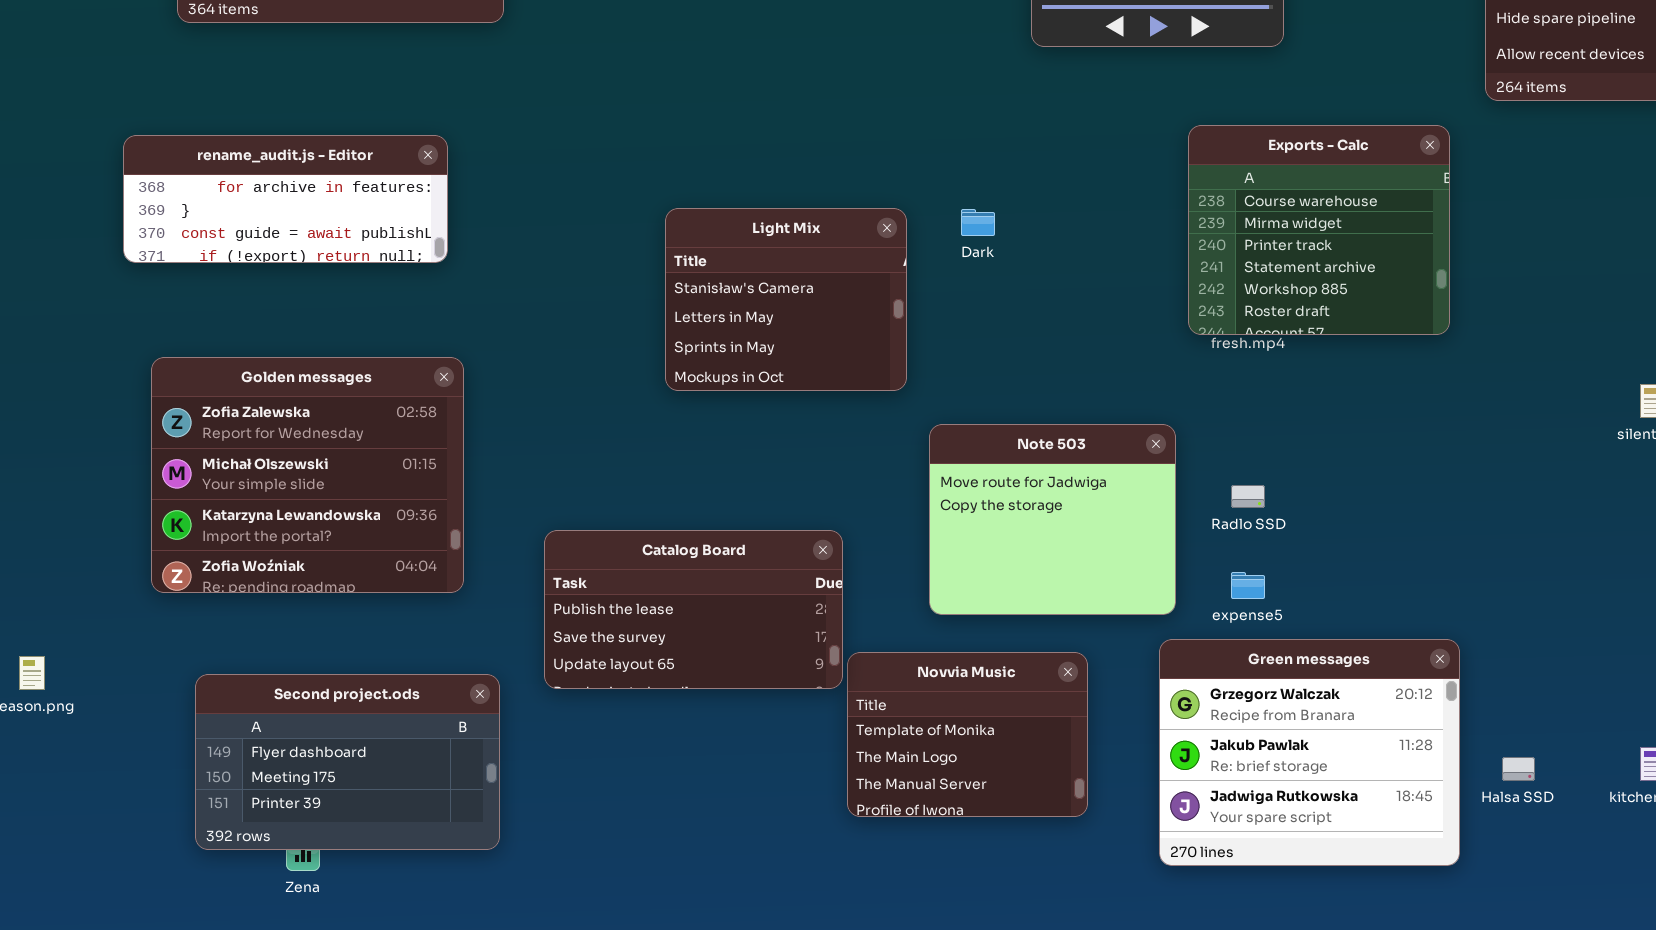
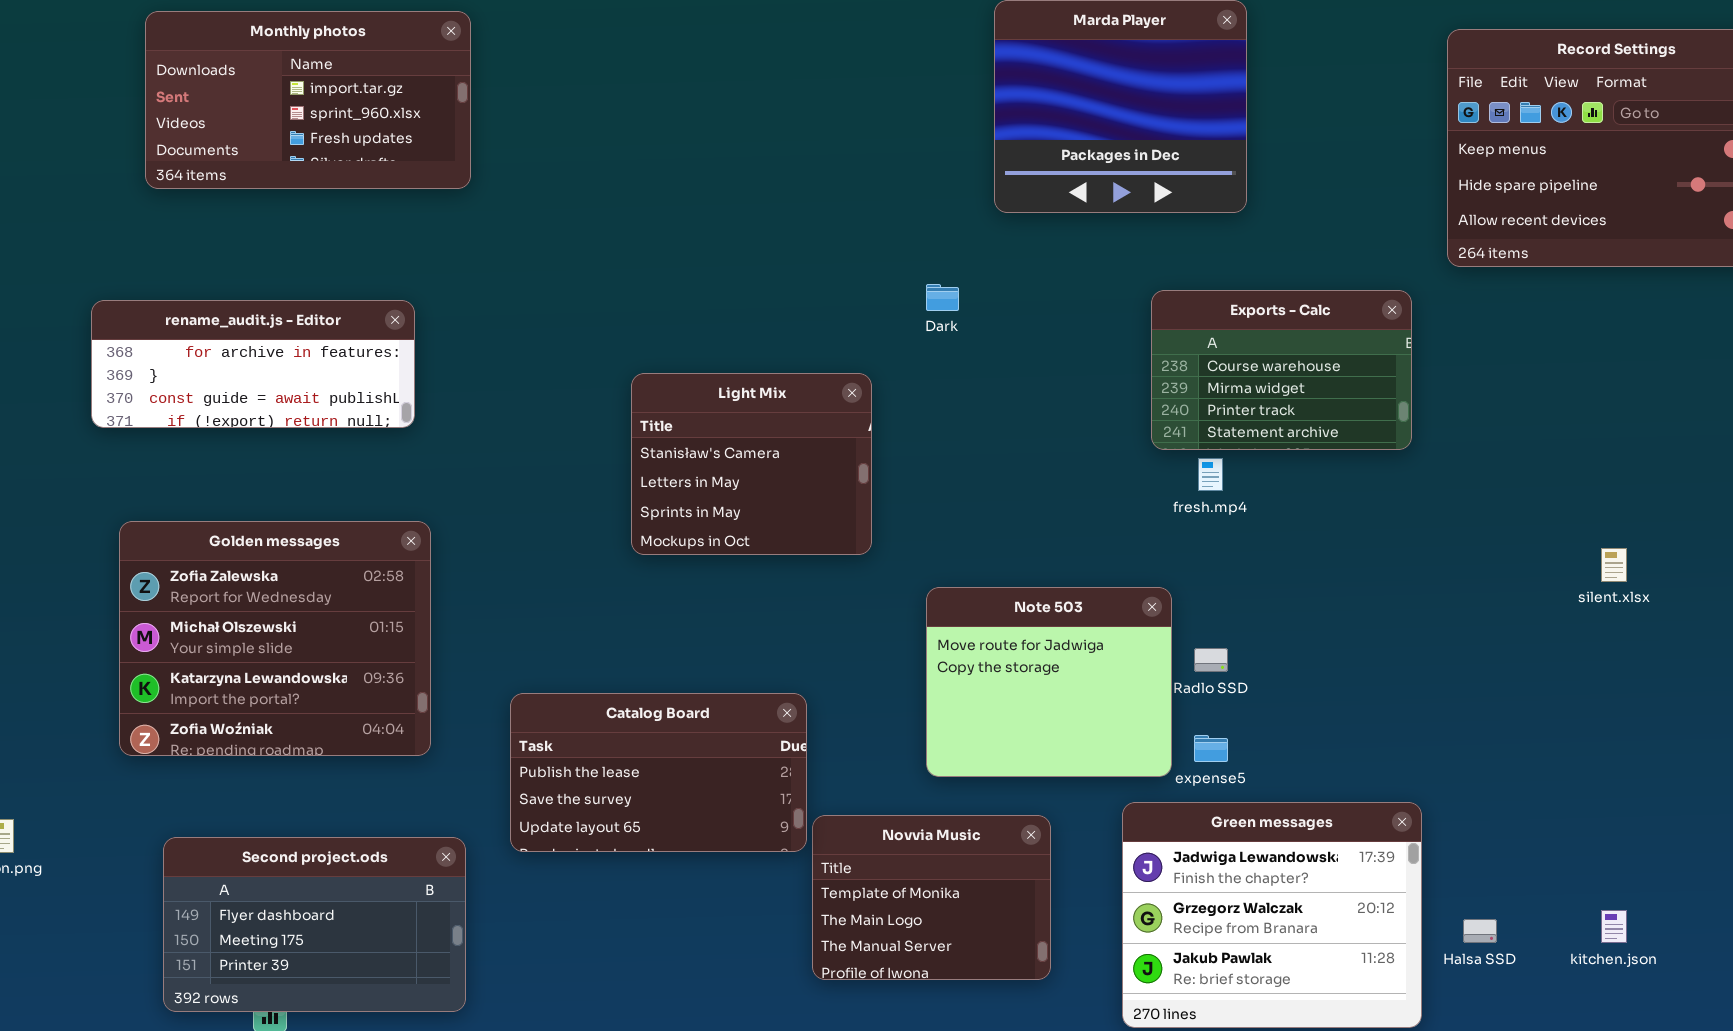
Exports - Calc: [1188,125,1450,335] -> [1151,290,1412,450], resized
Dark: [961,209,995,236] -> [926,284,959,311], moved
Note 503: [929,424,1176,615] -> [926,587,1172,777], moved
Green messages: [1159,639,1460,866] -> [1122,802,1422,1028], scrolled up 1 row

